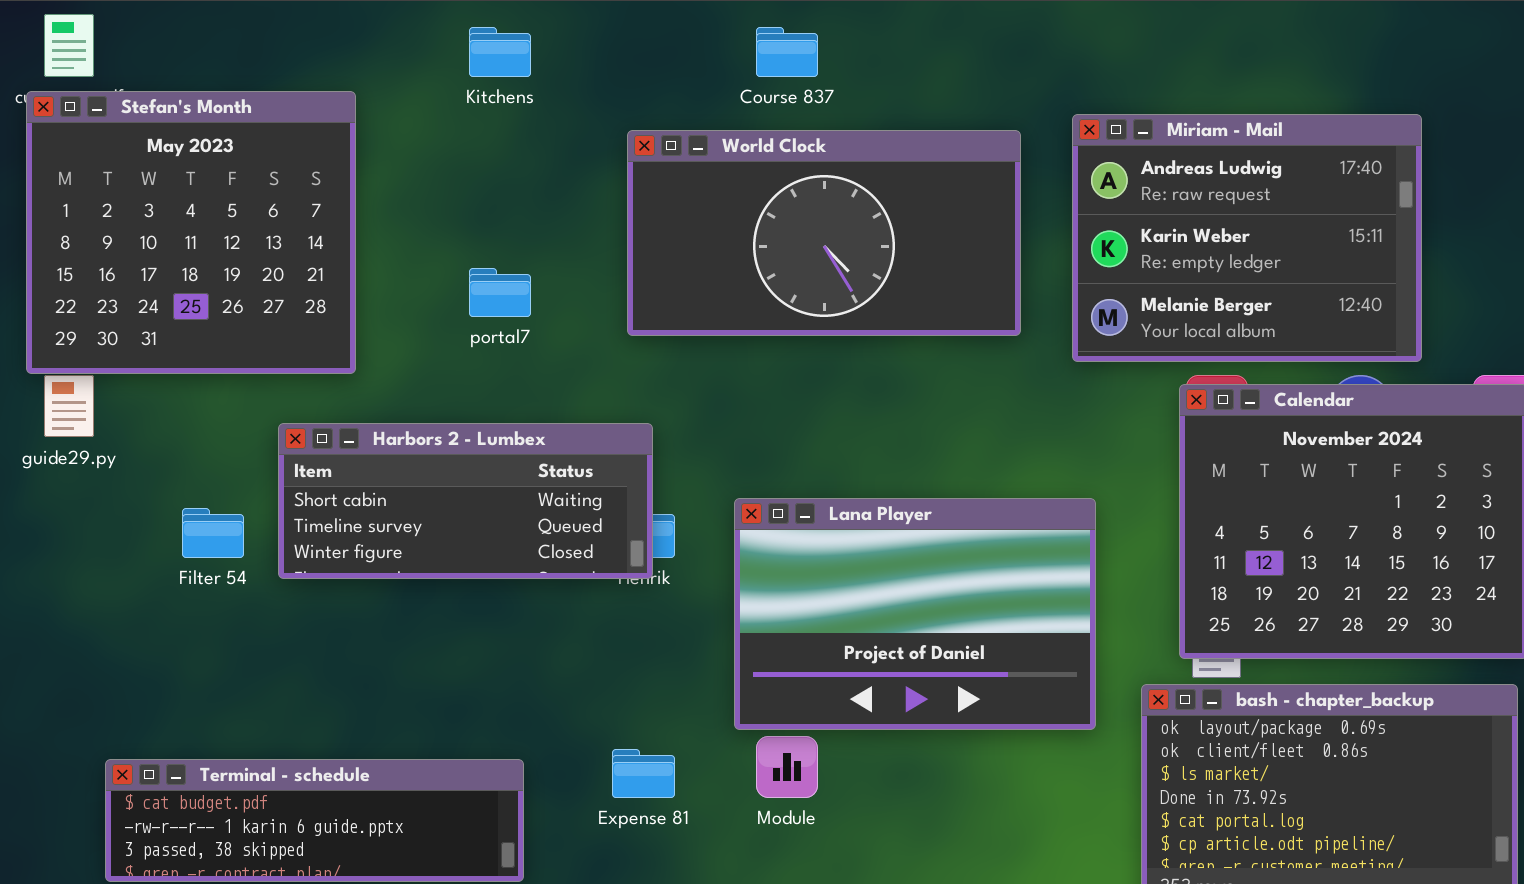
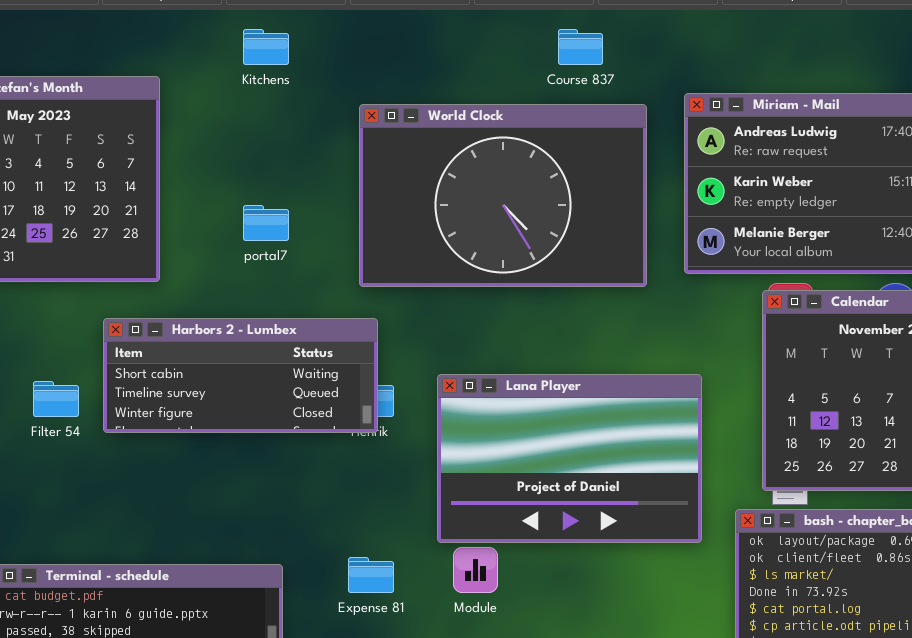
Course 837: [756,27,818,77] -> [558,29,603,65], moved
World Clock: [627,130,1021,336] -> [359,104,647,287], resized

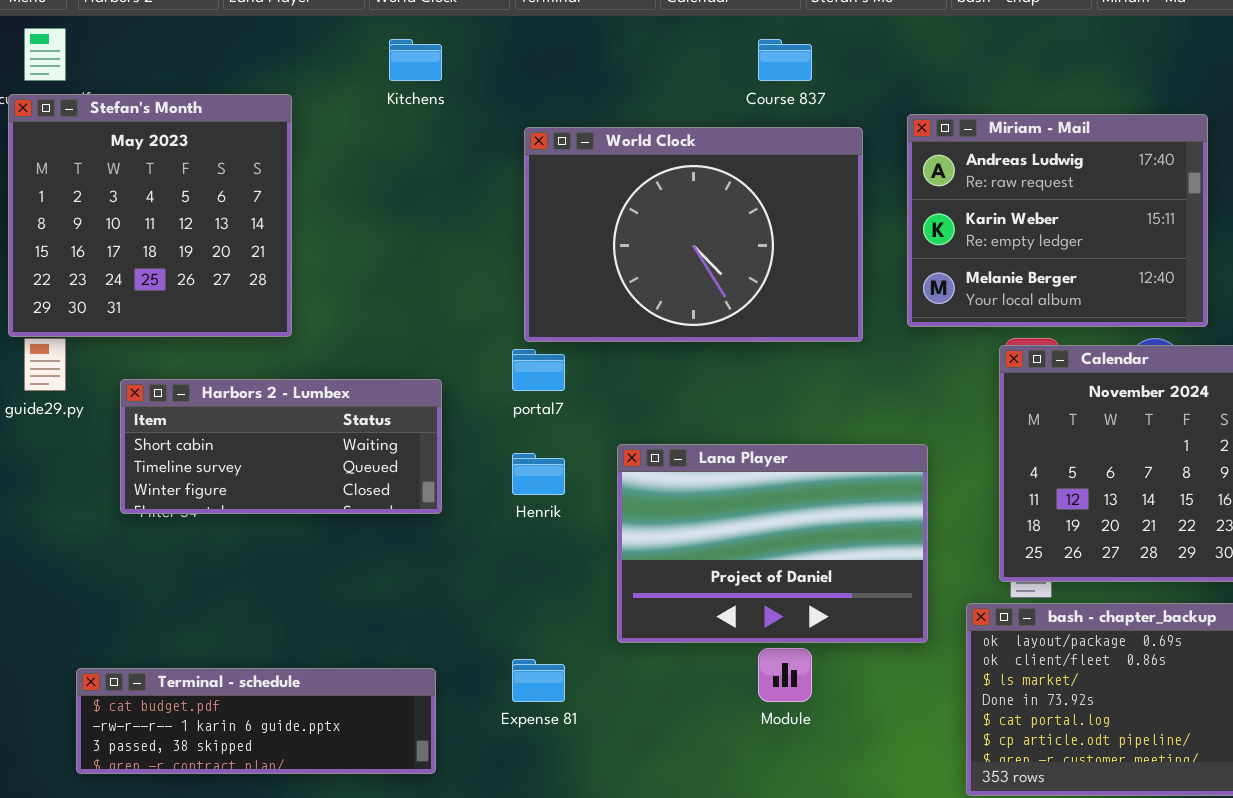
portal7: [243,205,289,241] -> [512,349,565,391], moved
Harbors 2 - Lumbex: [103,318,378,433] -> [120,379,442,514], moved
Module: [453,547,498,593] -> [758,648,812,702], moved

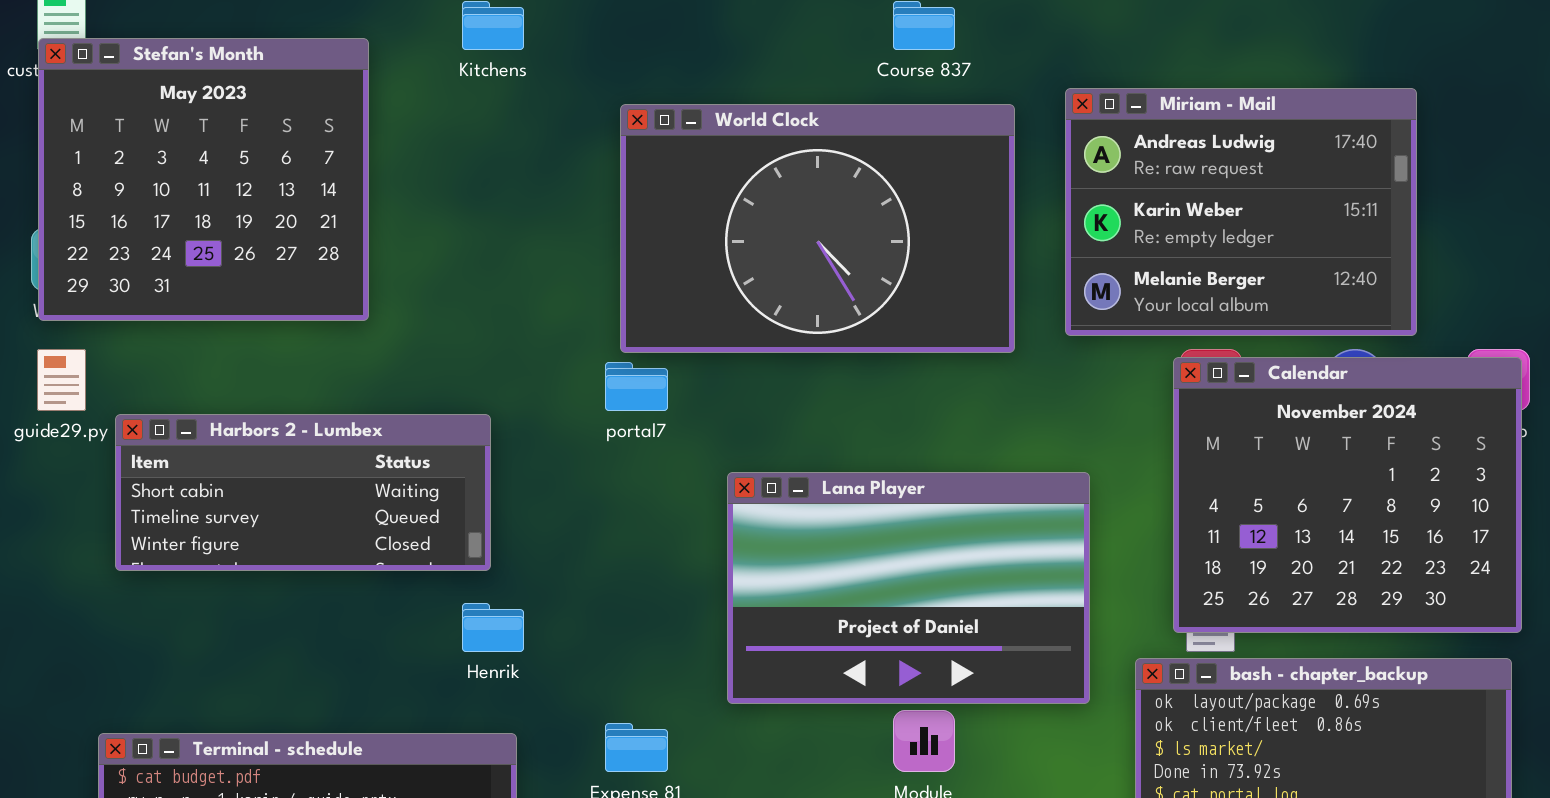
Stefan's Month: [8,94,292,337] -> [38,38,369,321], moved
Harbors 2 - Lumbex: [120,379,442,514] -> [115,414,491,571], moved
Henrik: [512,453,565,495] -> [462,603,524,652], moved

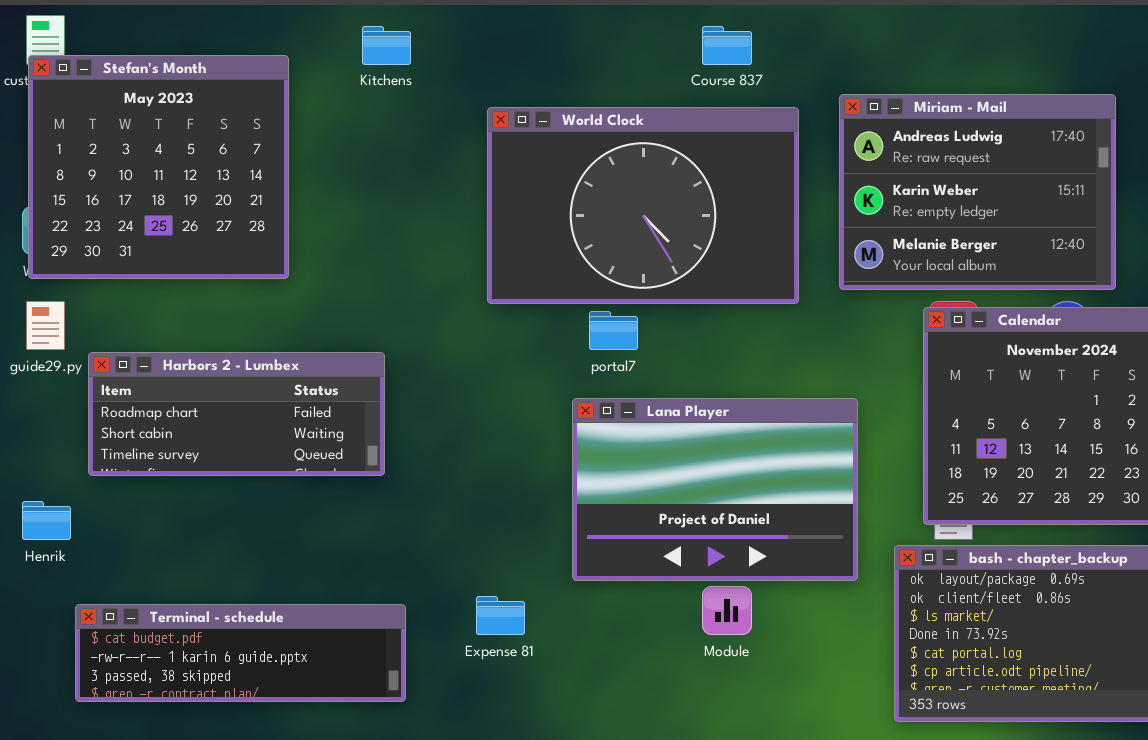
portal7: [605,362,668,411] -> [589,311,638,350], moved
Harbors 2 - Lumbex: [115,414,491,571] -> [88,352,385,476], scrolled up 1 row
Henrik: [462,603,524,652] -> [22,501,71,540], moved

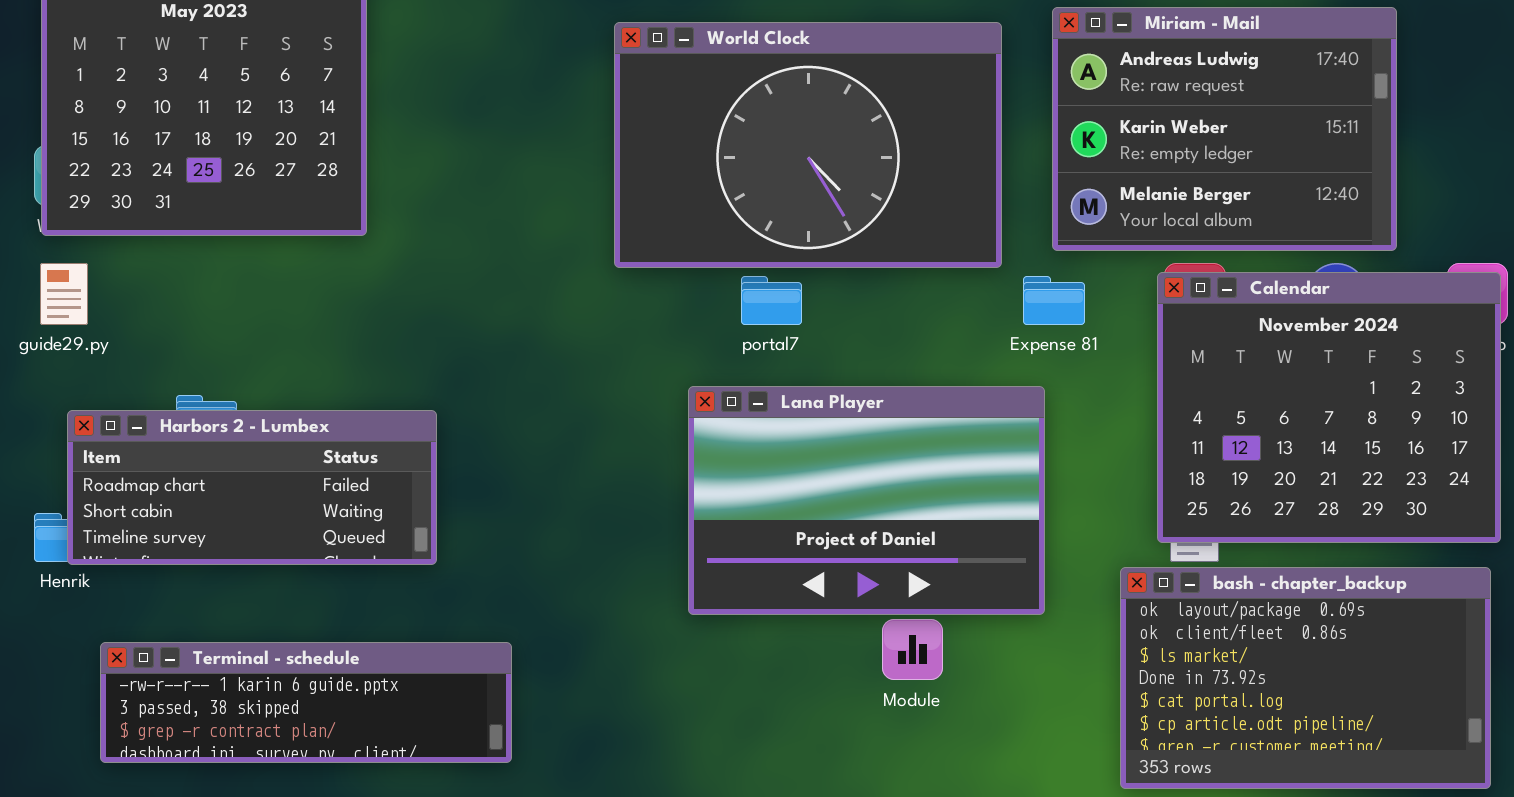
Harbors 2 - Lumbex: [88,352,385,476] -> [67,410,437,565], moved
Lana Player: [572,398,858,581] -> [688,386,1045,615], moved
Expense 81: [476,596,525,635] -> [1023,276,1085,325], moved
Terminal - schedule: [75,604,406,702] -> [100,642,512,763], scrolled down 1 row

